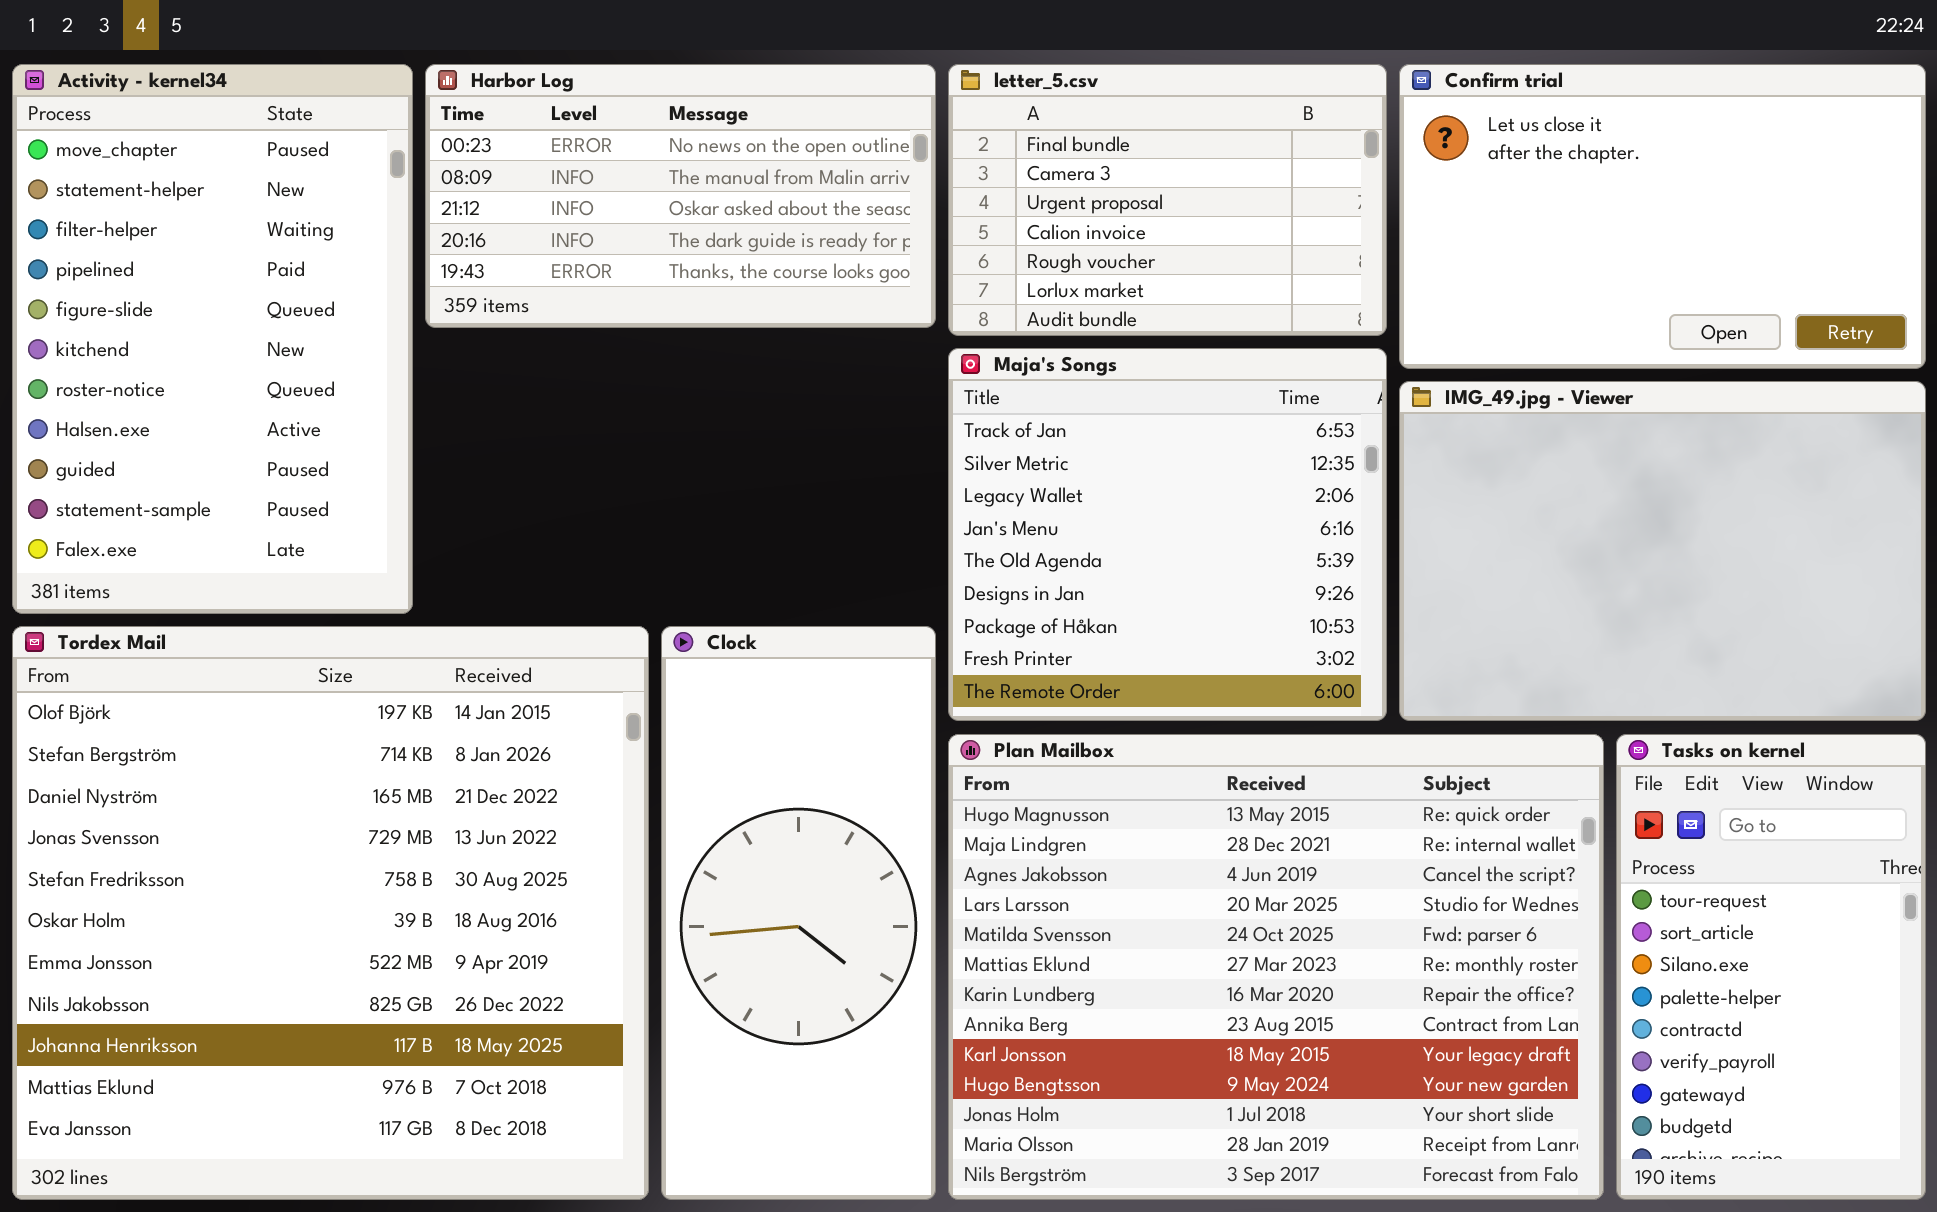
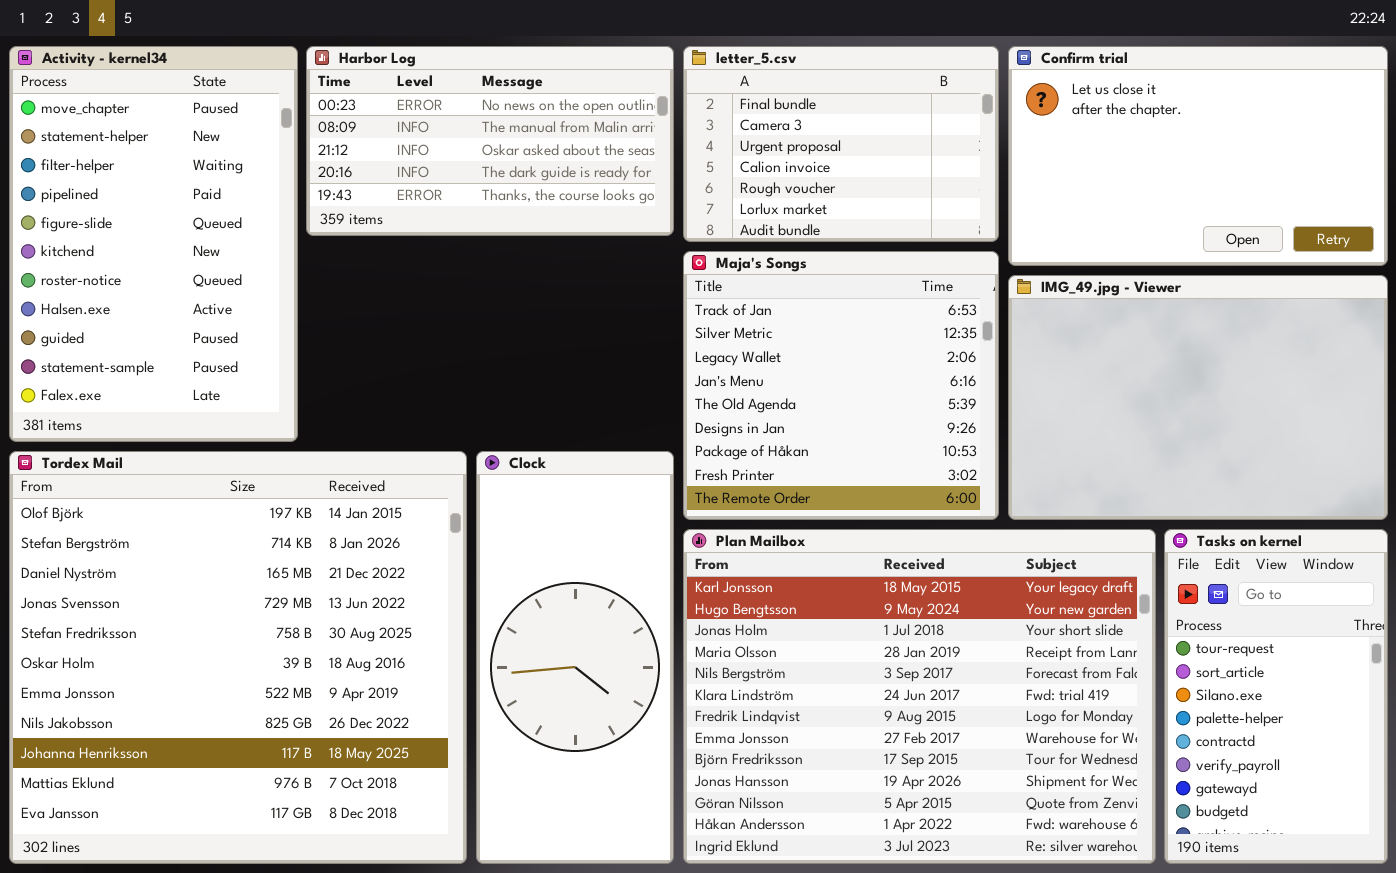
Plan Mailbox: [948,734,1604,1200] -> [683,529,1156,864], scrolled down 8 rows

